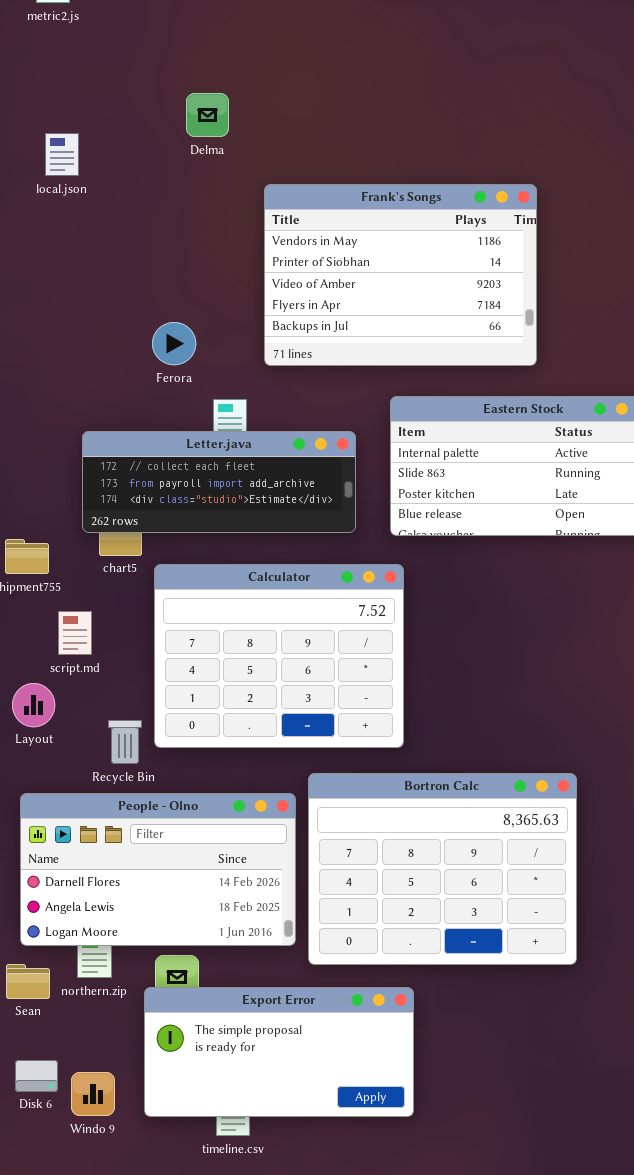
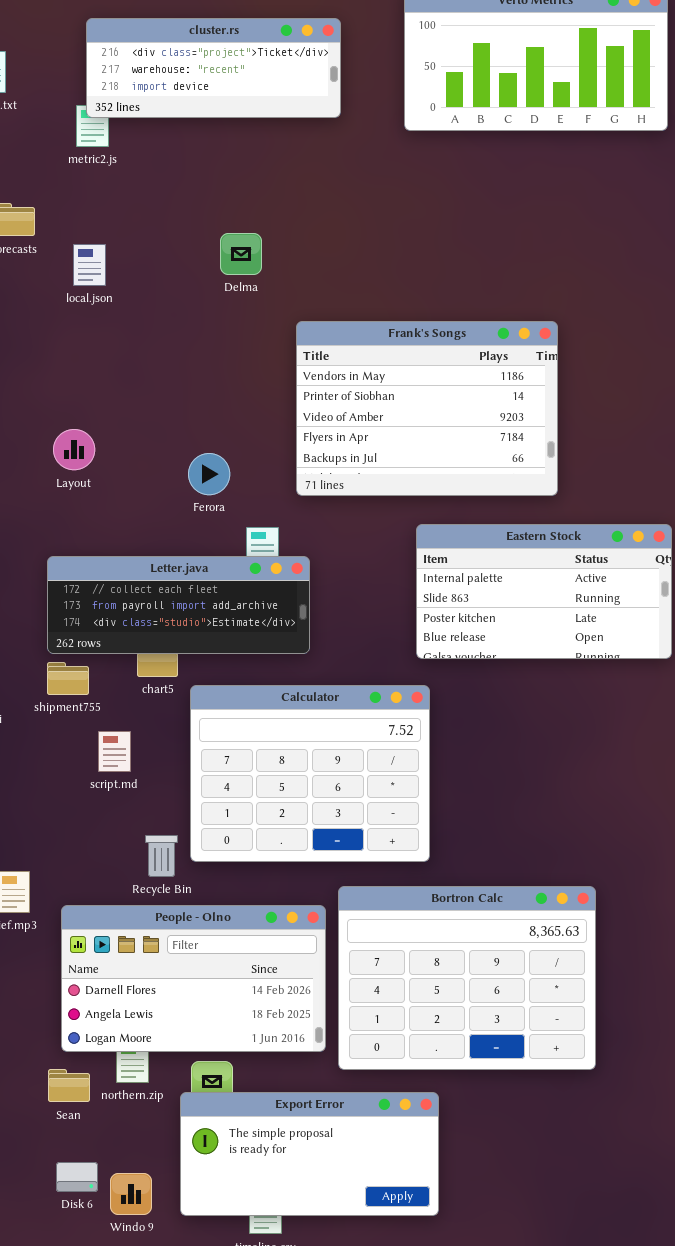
local.json: [45,133,79,176] -> [73,244,106,286], moved
Letter.java: [82,431,356,533] -> [47,556,310,654], moved
Layout: [12,683,55,727] -> [53,429,95,470], moved

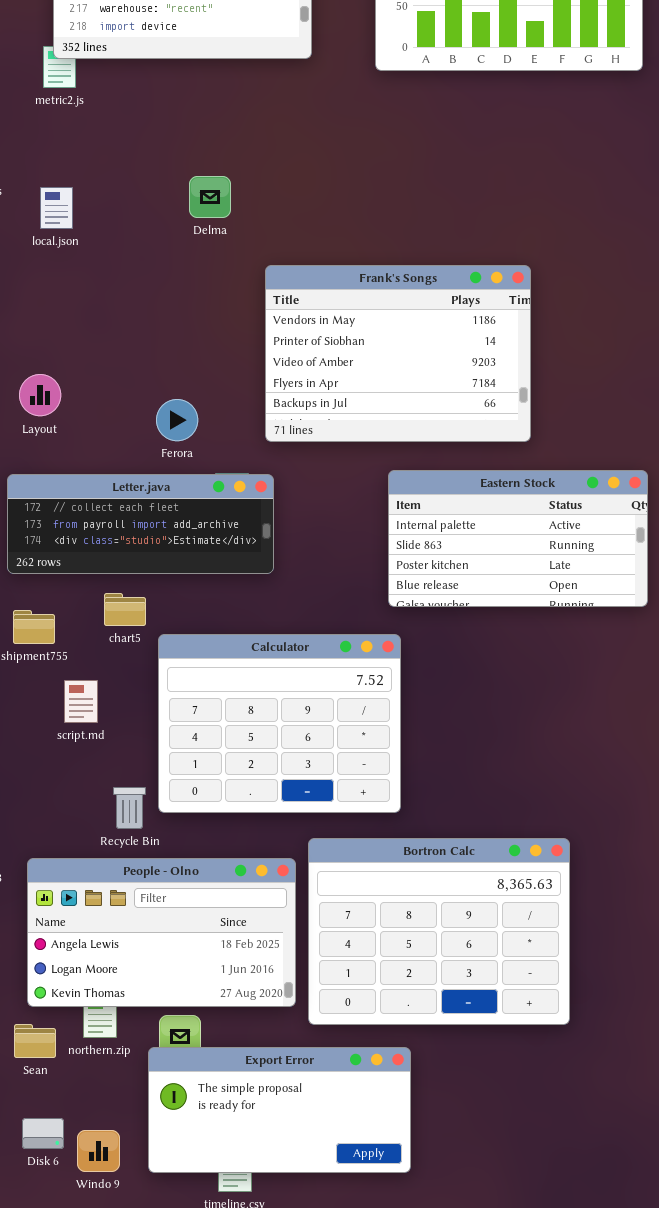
Letter.java: [47,556,310,654] -> [7,474,274,574], moved
People - Olno: [61,905,326,1052] -> [27,858,296,1007], scrolled down 1 row

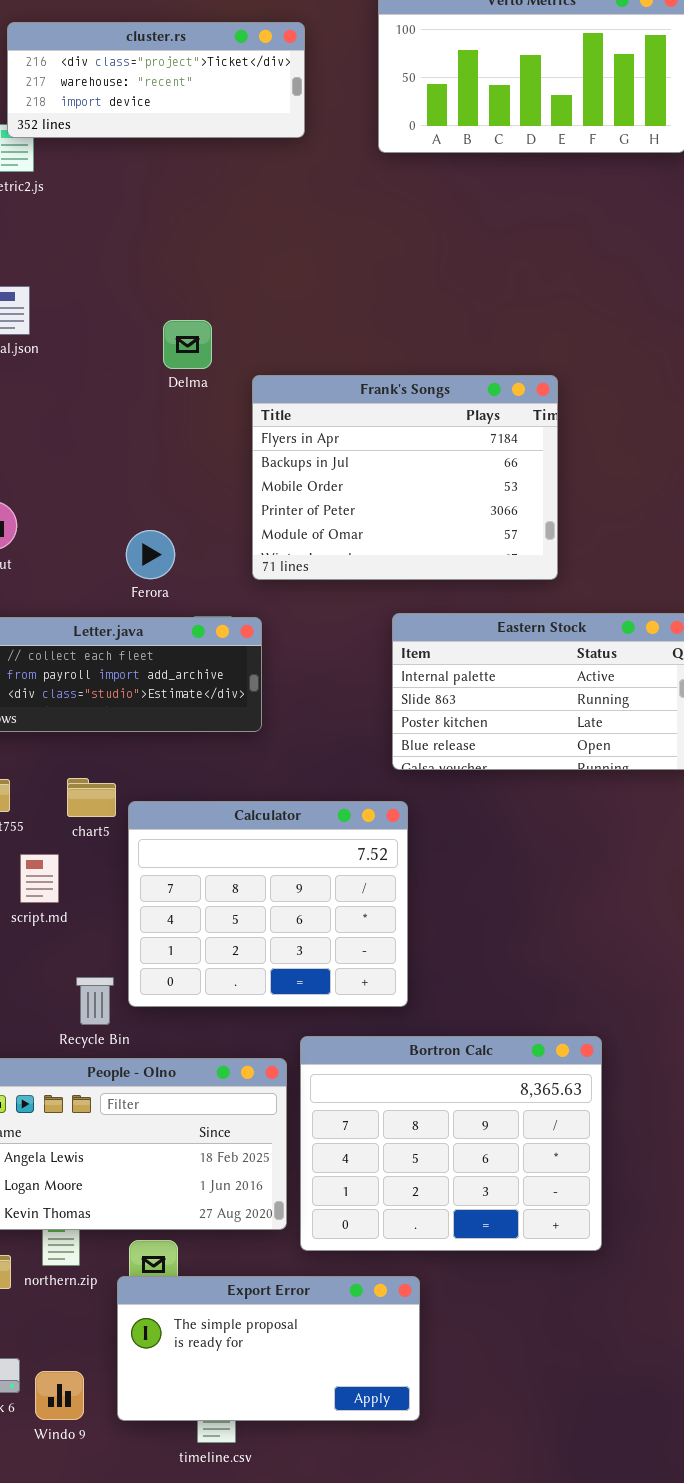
Delma: [189,176,231,218] -> [163,320,212,369], moved
Frank's Songs: [265,265,531,442] -> [252,375,558,580], scrolled down 3 rows
chart5: [104,593,146,626] -> [67,778,116,817], moved

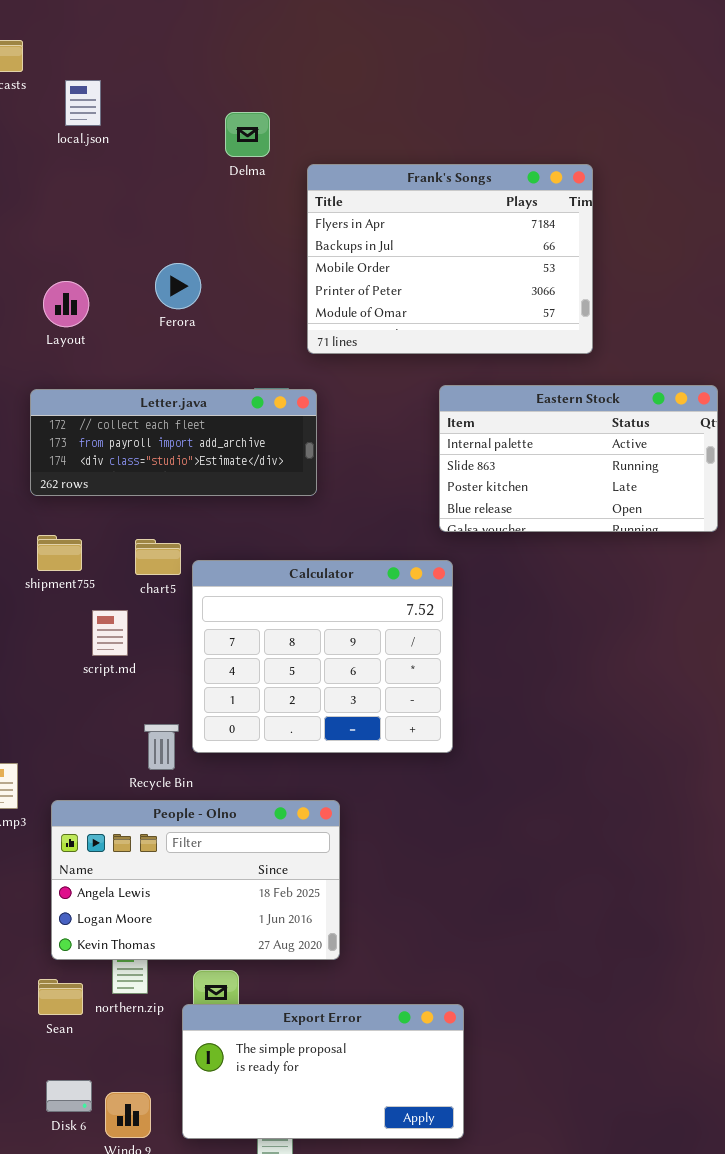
Ferora: [126,530,175,579] -> [155,263,201,309], moved
Bortron Calc: [300,1036,602,1251] -> none, closed

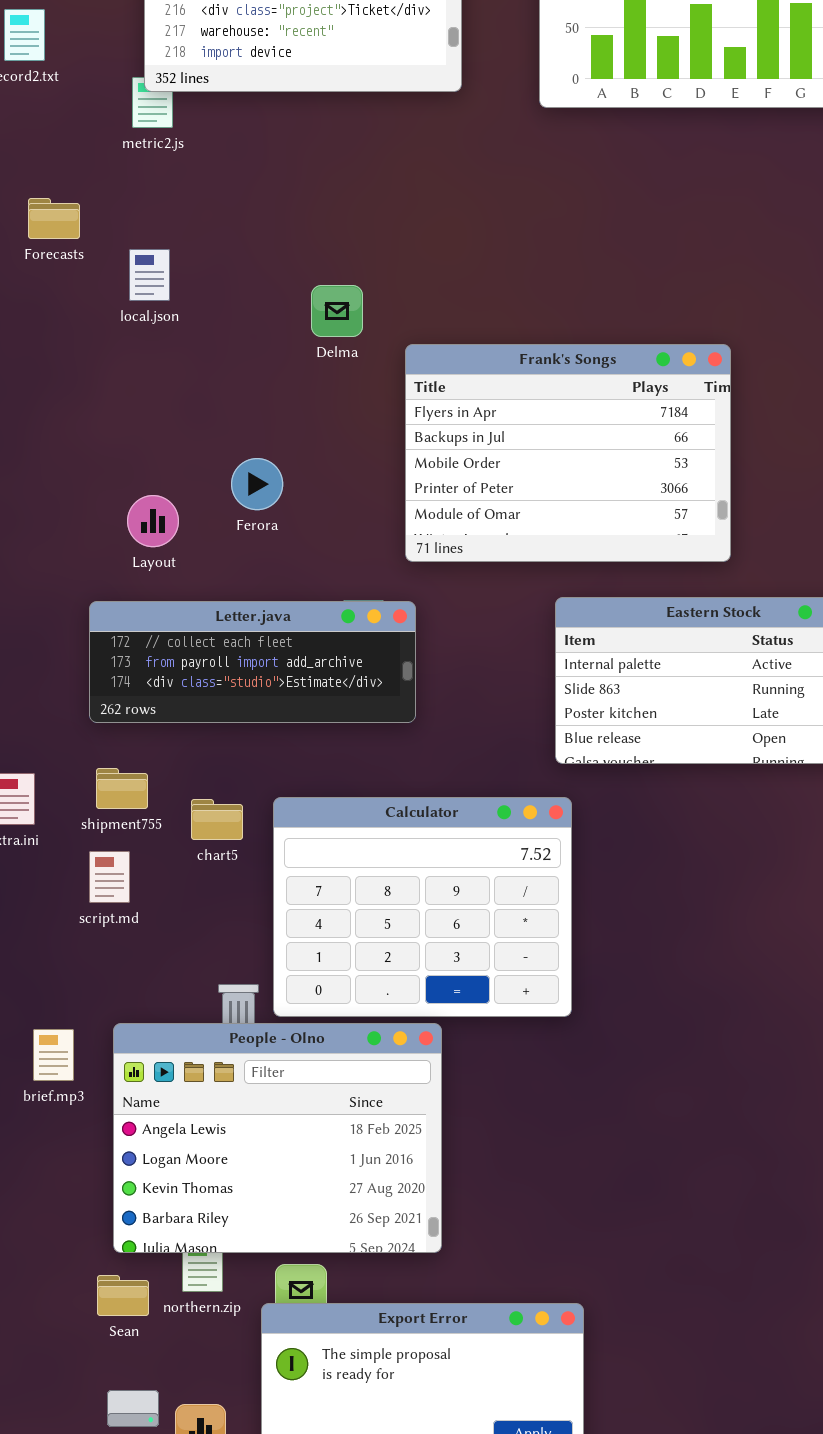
Layout: [43,281,89,327] -> [127,495,179,547], moved
chart5: [135,539,181,575] -> [191,799,243,840], moved
script.md: [92,610,128,656] -> [89,851,130,903], moved
People - Olno: [51,800,340,960] -> [113,1023,442,1253], resized

